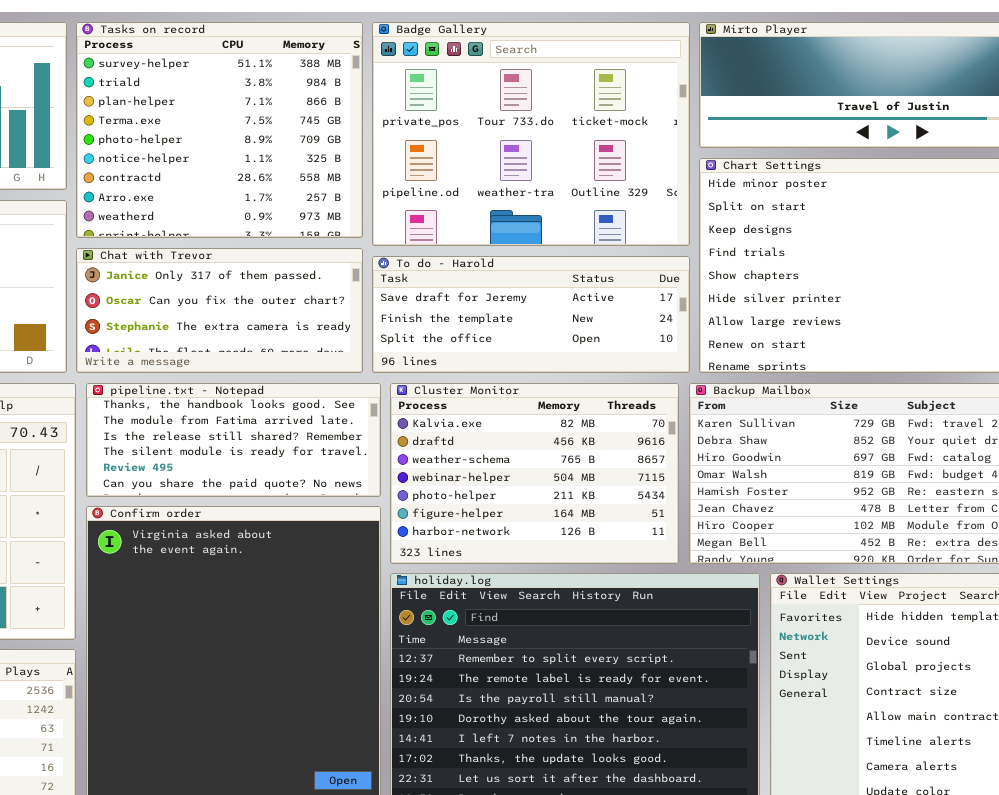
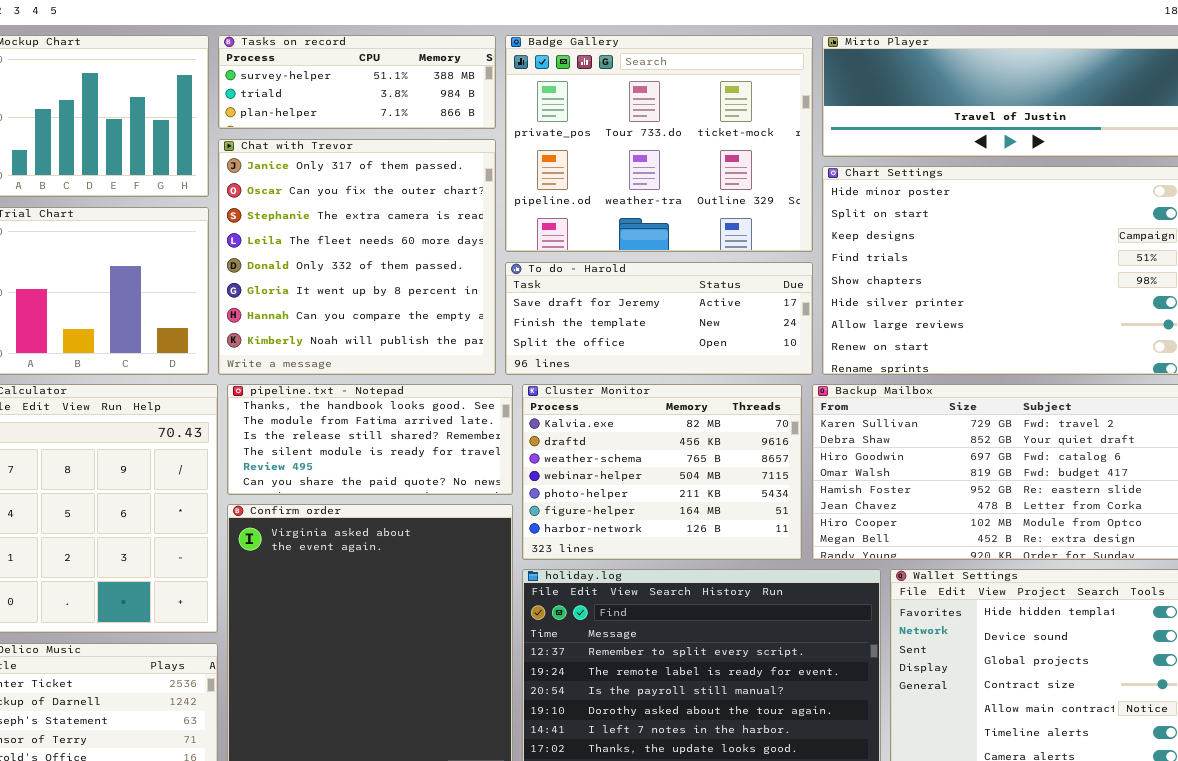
Tasks on record: [76,22,363,238] -> [218,35,496,129], resized
Chat with Trevor: [76,248,363,373] -> [218,139,496,375], resized

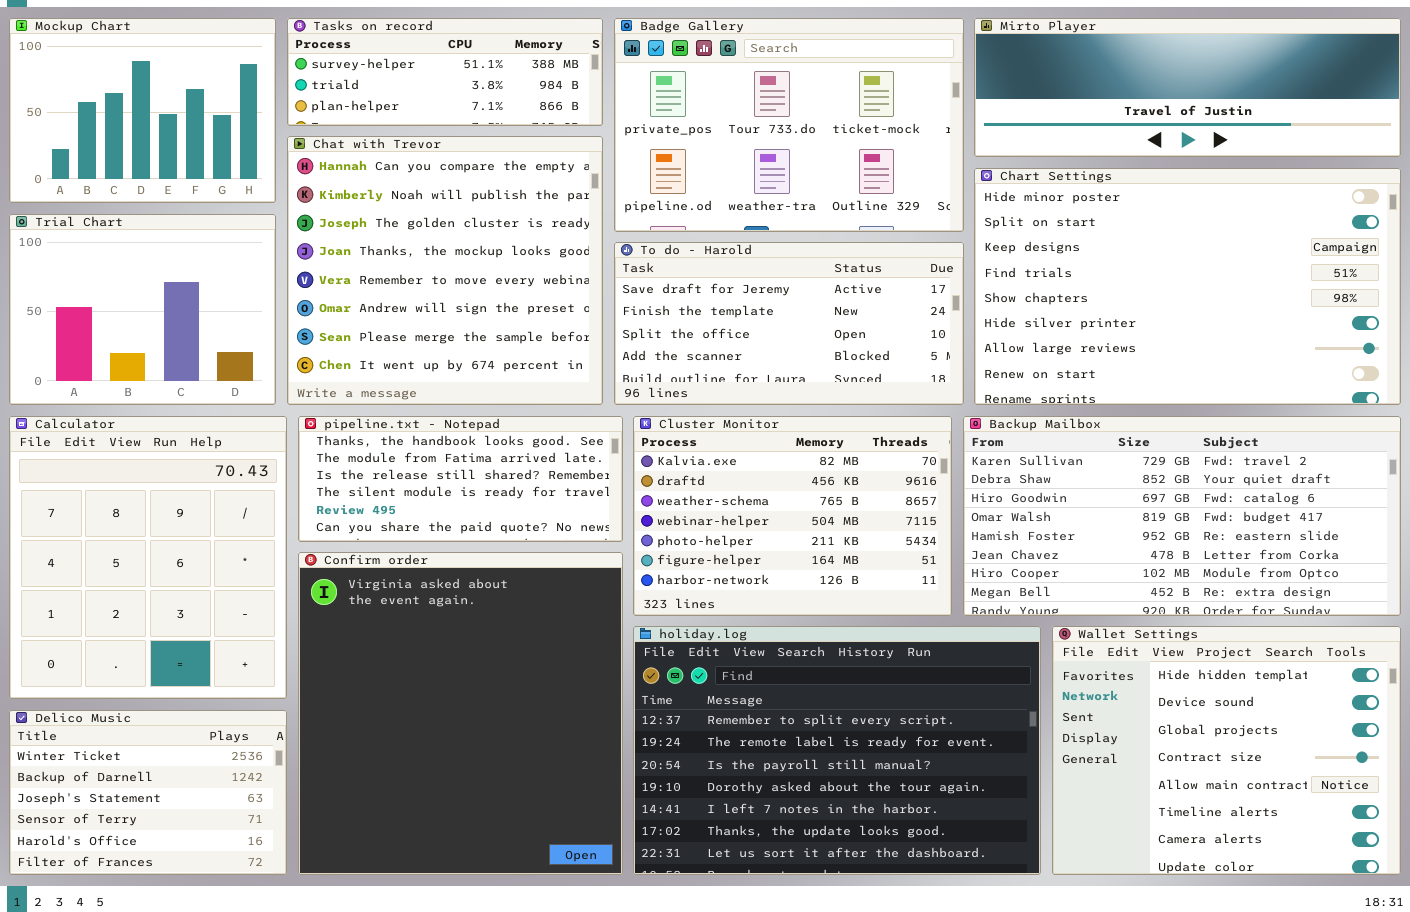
Badge Gallery: [505,35,813,252] -> [614,18,964,232], resized
Chat with Trevor: [218,139,496,375] -> [287,136,603,405], scrolled down 6 rows
To do - Harold: [505,262,813,375] -> [614,242,964,405], resized

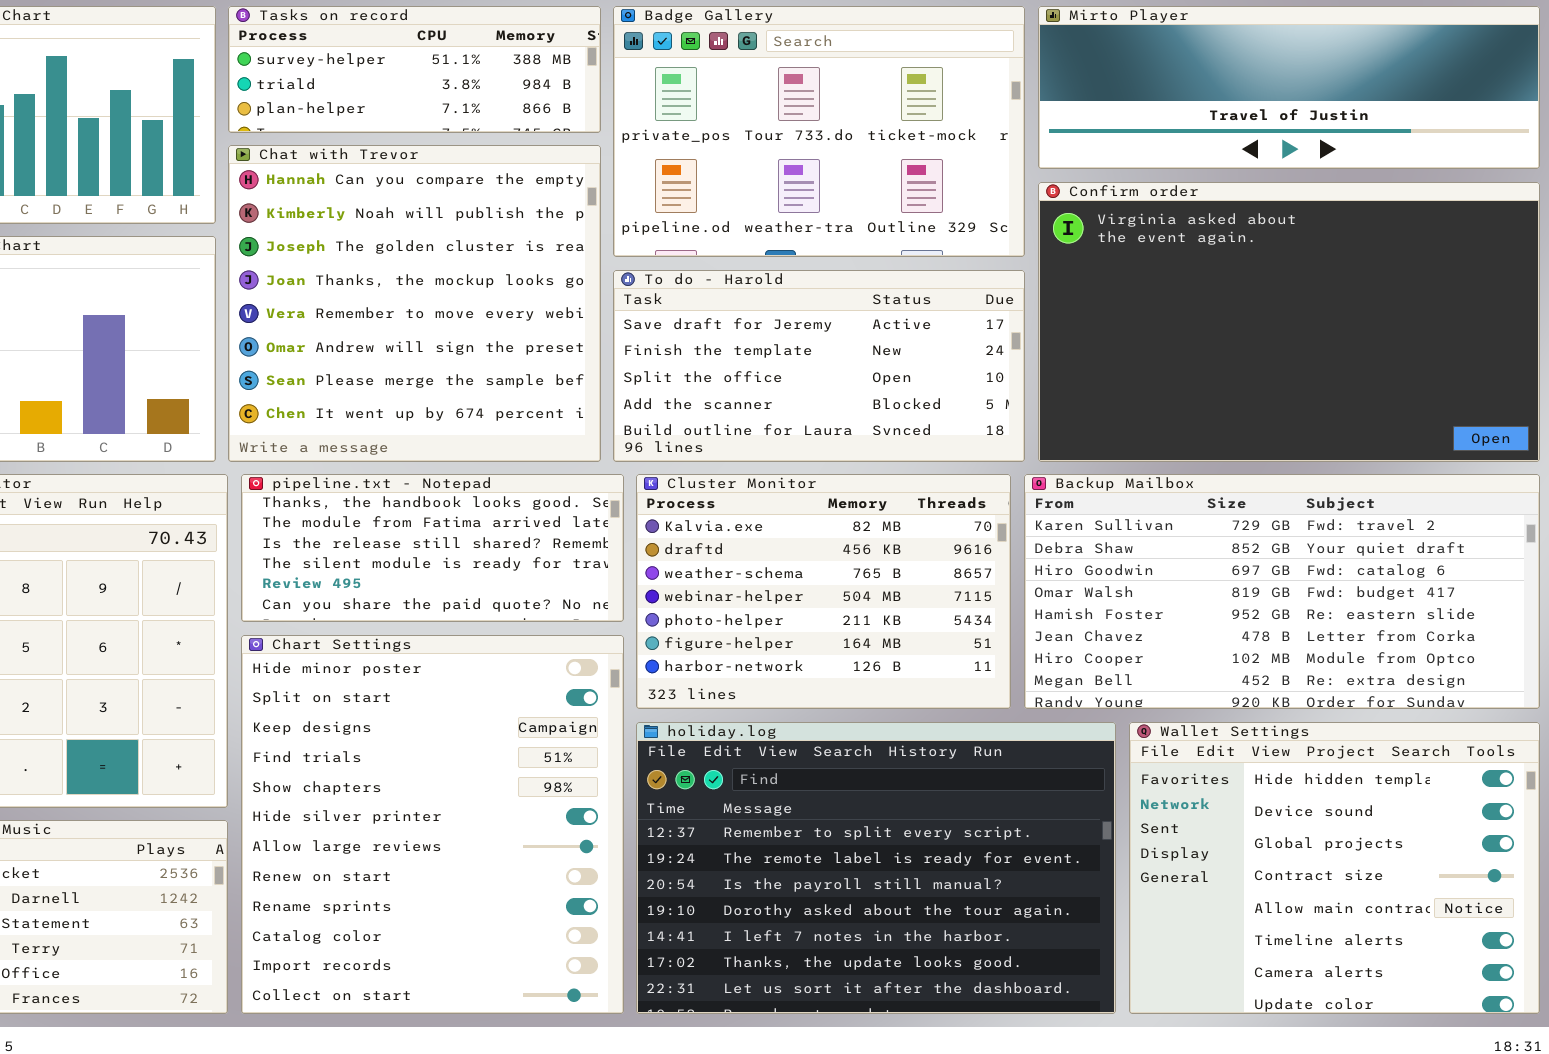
Chart Settings: [974,168,1401,405] -> [241,635,624,1014], moved, resized
Confirm order: [298,552,623,875] -> [1038,182,1540,462], moved, resized

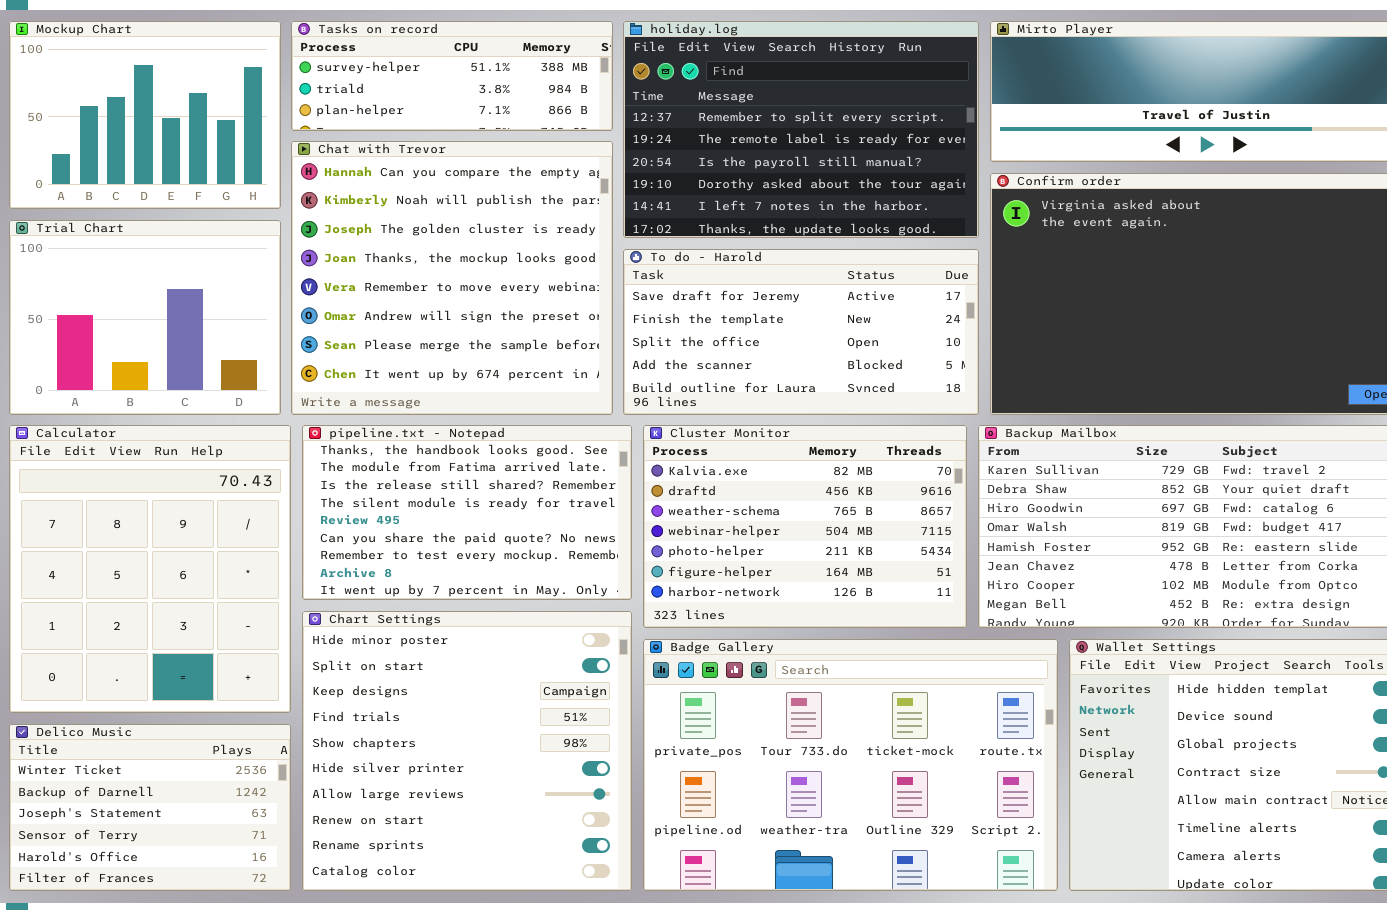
Badge Gallery: [613,6,1025,257] -> [643,639,1058,891], moved, resized
pipeline.txt - Notepad: [241,474,624,622] -> [302,425,632,600], resized
Chart Settings: [241,635,624,1014] -> [302,611,632,891], resized
holiday.log: [636,722,1116,1014] -> [623,21,979,238], moved, resized

